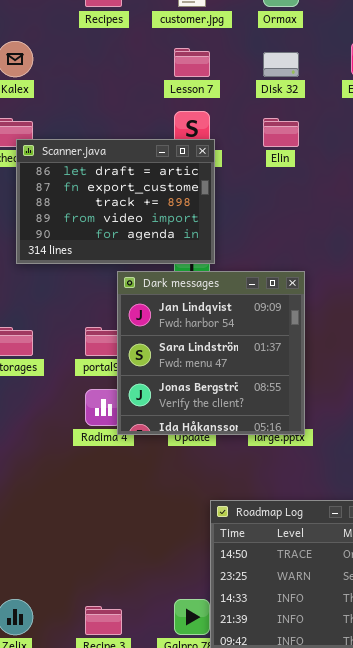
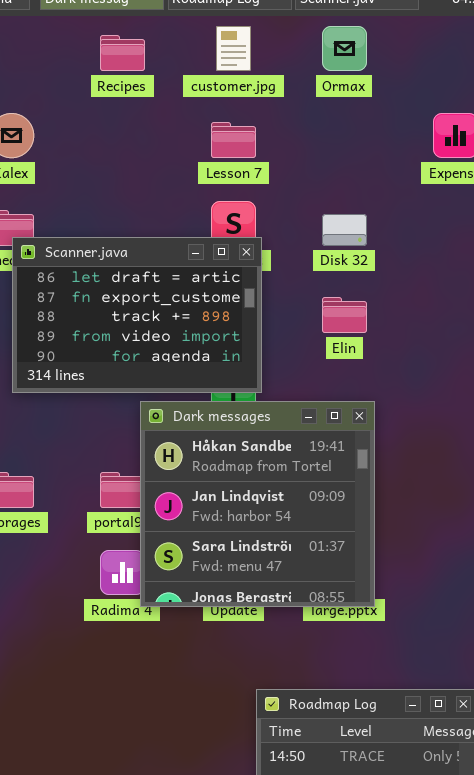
Disk 32: [263,52,299,77] -> [322,214,367,246], moved
Elin: [263,118,299,147] -> [322,297,367,333], moved
Dark messages: [117,271,305,435] -> [140,401,375,607], scrolled up 1 row

